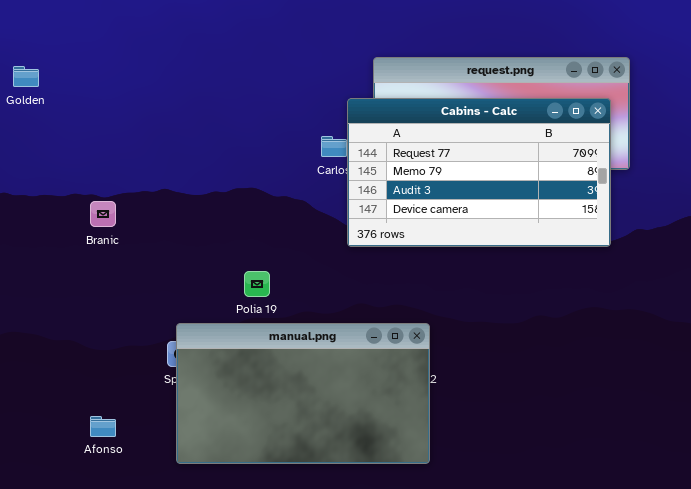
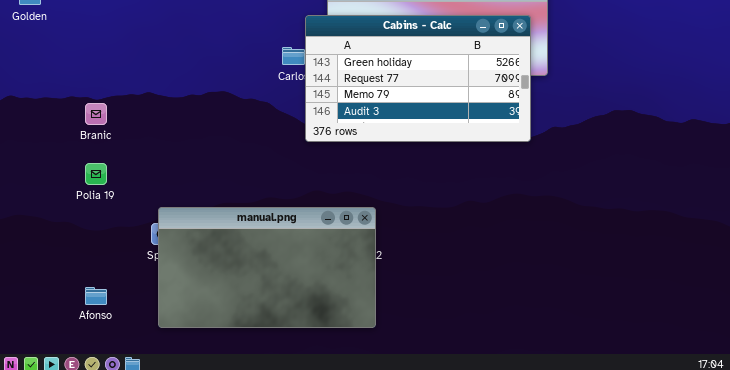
Cabins - Calc: [347,98,611,247] -> [305,15,531,142], scrolled up 1 row
Polia 19: [244,271,270,297] -> [85,163,107,185], moved

